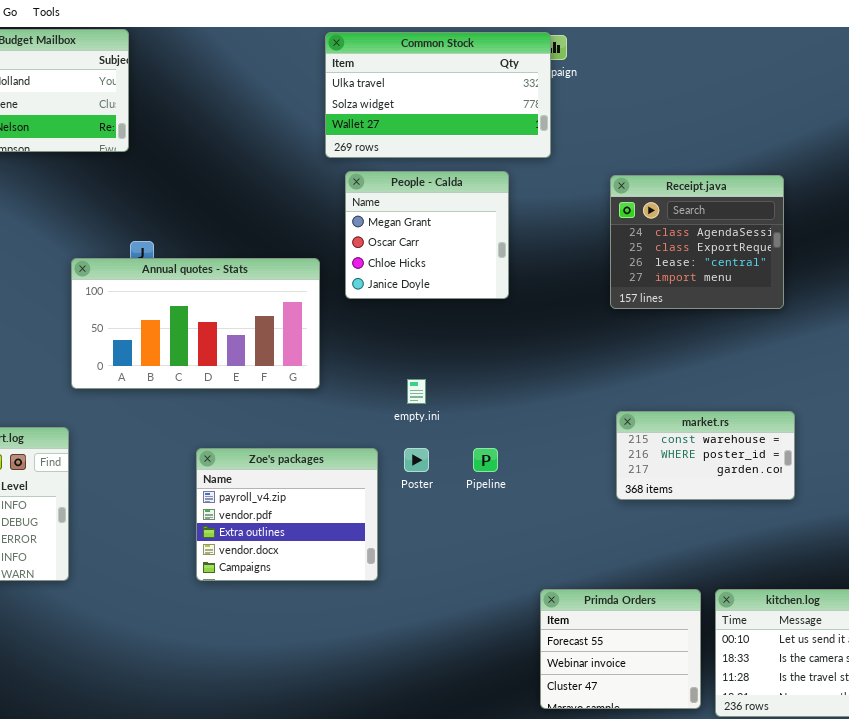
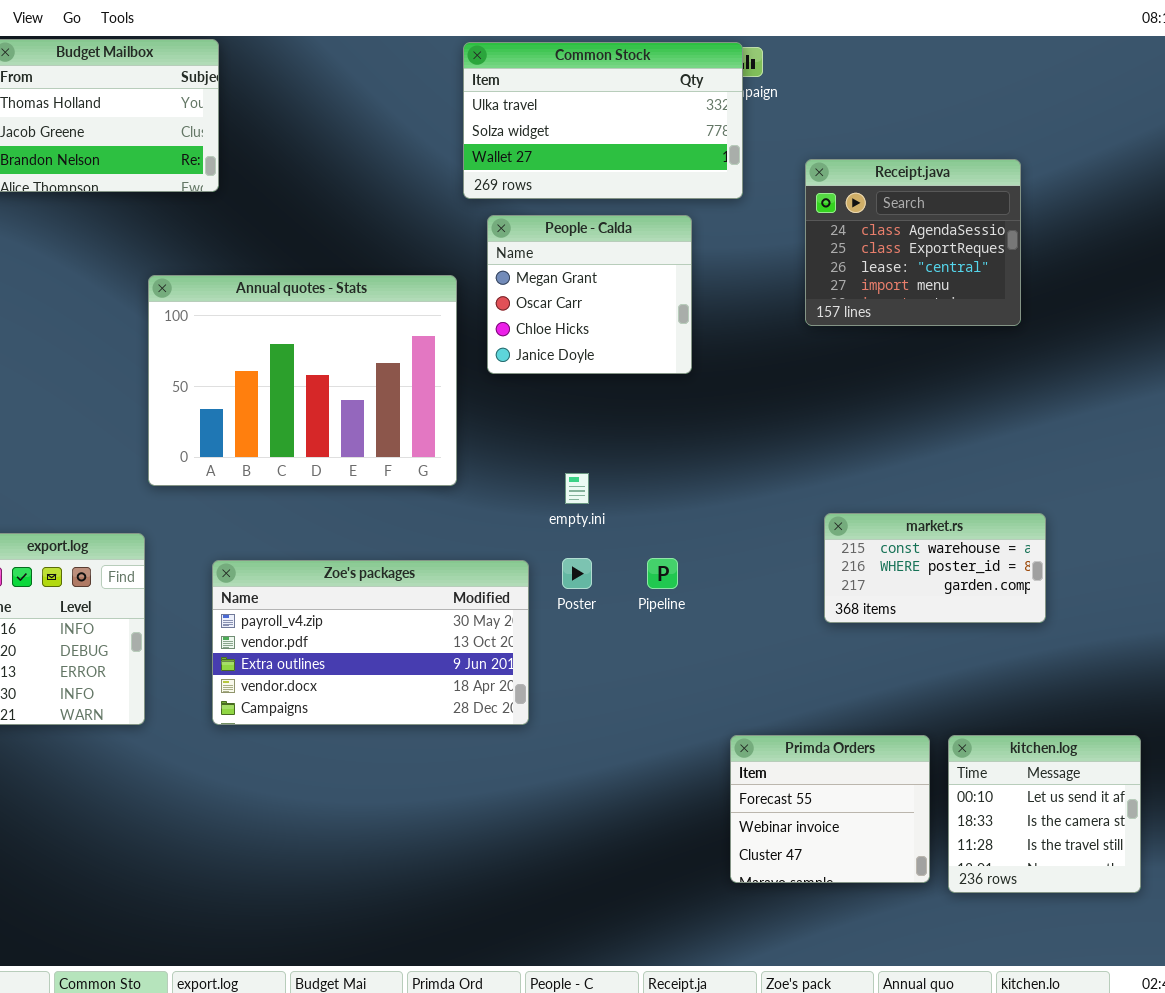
Receipt.java: [610,175,784,309] -> [805,159,1021,326], moved
Annual quotes - Stats: [71,258,320,389] -> [148,275,457,486], resized
Zoe's packages: [196,448,378,581] -> [212,560,529,725], resized

